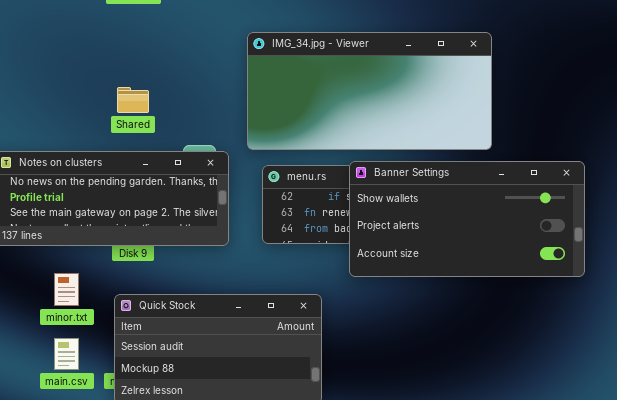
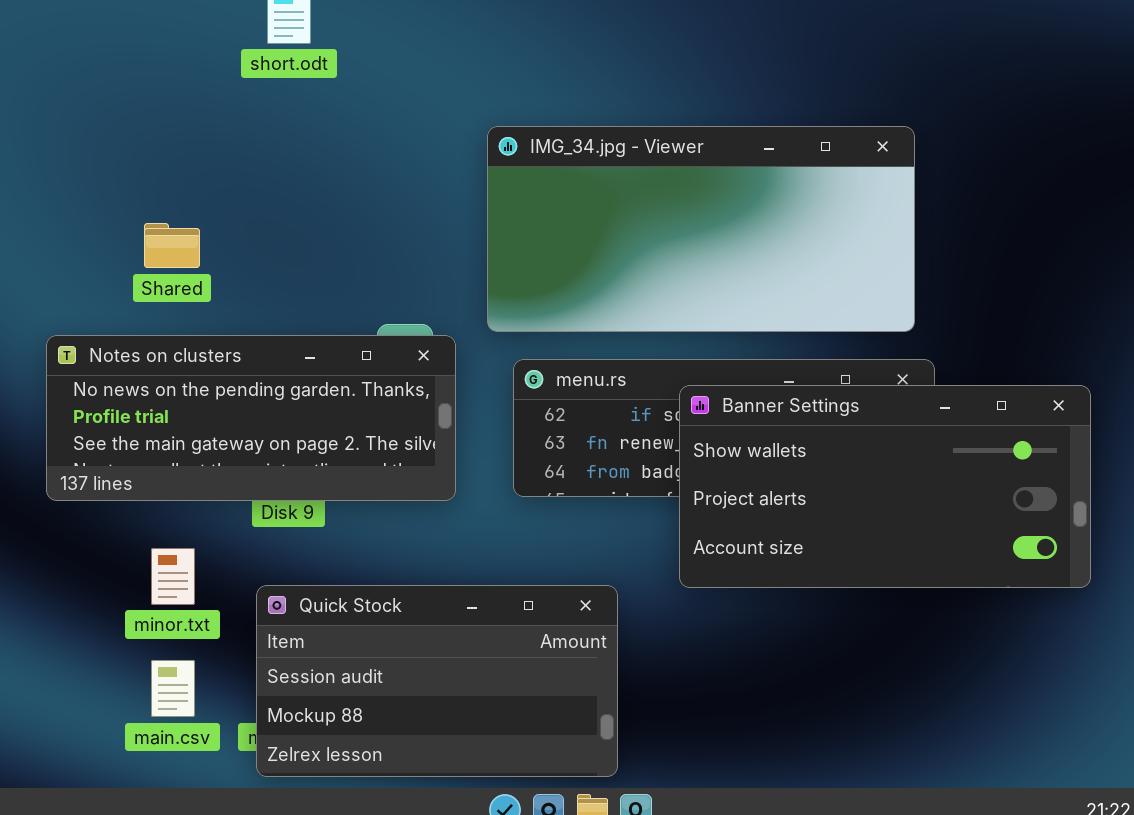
Shared: [117,87,149,113] -> [144,223,200,268], moved
Banner Settings: [349,161,585,277] -> [679,385,1091,588], moved

